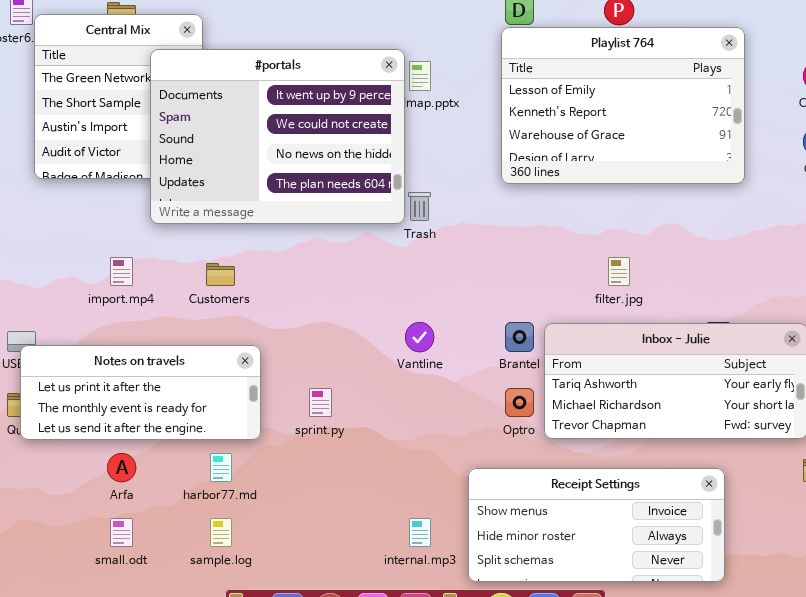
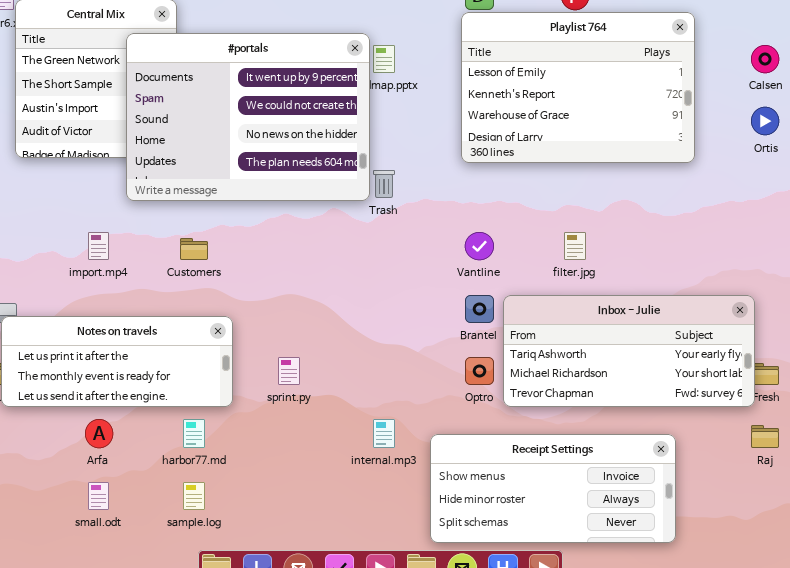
Vantline: [405,322,434,352] -> [465,232,494,260], moved
internal.mp3: [409,518,431,547] -> [373,419,395,448], moved

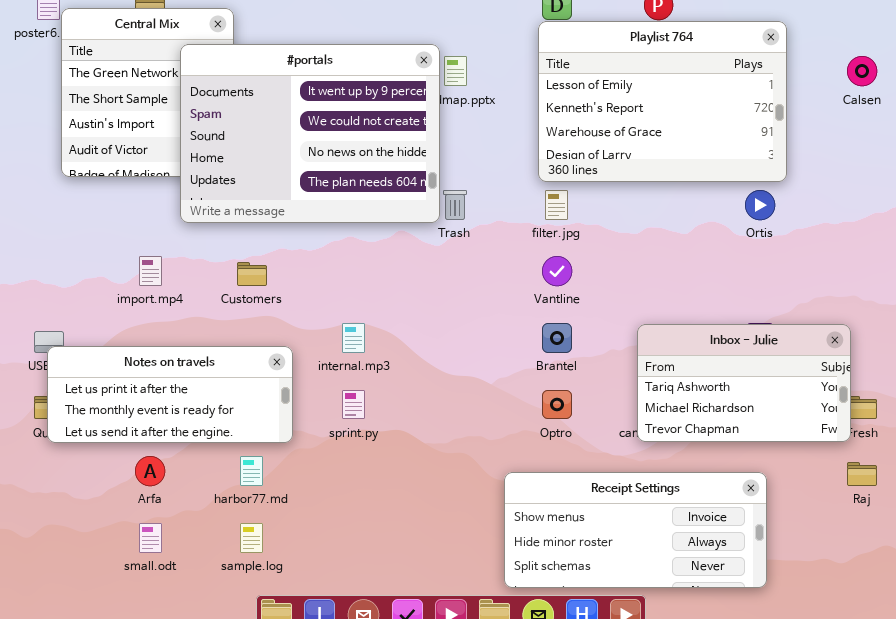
Ortis: [751,107,779,135] -> [745,190,775,220], moved
filter.jpg: [564,232,586,260] -> [545,190,568,220], moved
Inbox - Julie: [503,295,755,407] -> [637,324,851,442], resized
internal.mp3: [373,419,395,448] -> [342,323,365,353], moved

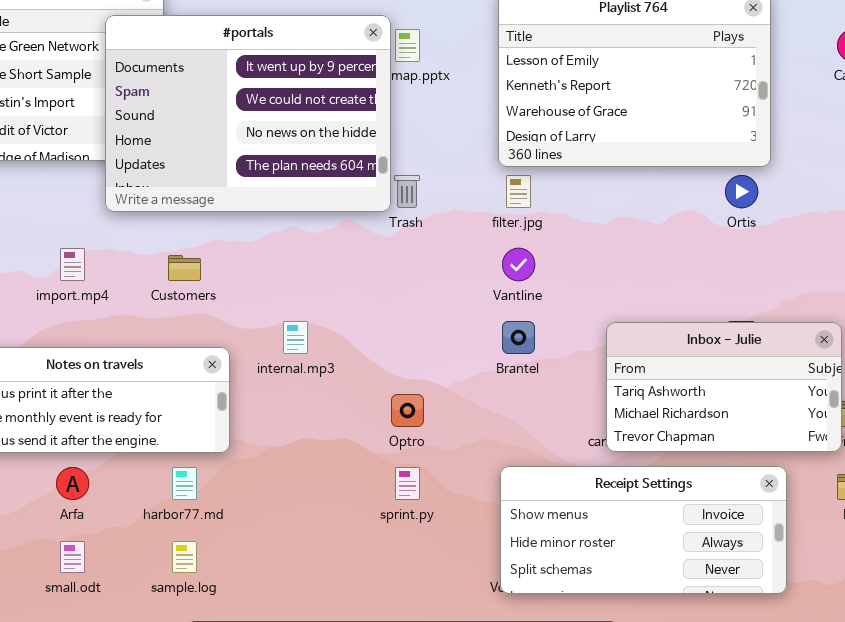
sprint.py: [342,390,365,419] -> [395,467,420,500], moved
Optro: [542,390,572,419] -> [391,394,424,427], moved
Receipt Settings: [504,472,767,588] -> [500,466,787,594], moved

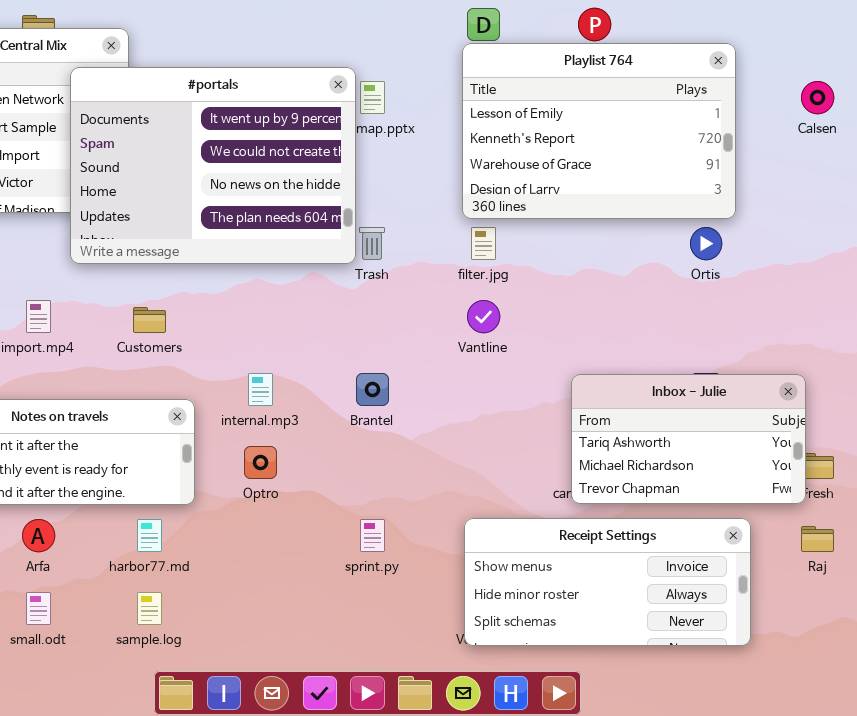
Brantel: [502,321,535,354] -> [356,373,389,406], moved
Optro: [391,394,424,427] -> [244,446,277,479], moved

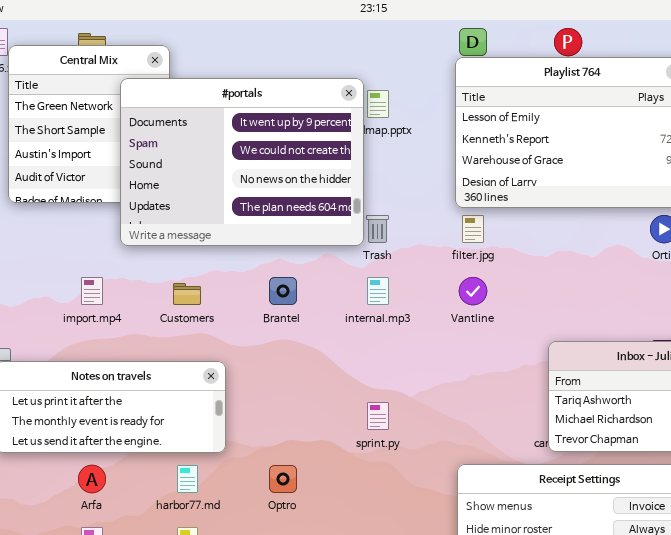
internal.mp3: [248,373,273,406] -> [367,277,389,305], moved
Brantel: [356,373,389,406] -> [269,277,297,305], moved
Optro: [244,446,277,479] -> [269,465,297,493], moved
sprint.py: [360,519,385,552] -> [367,402,389,430], moved

